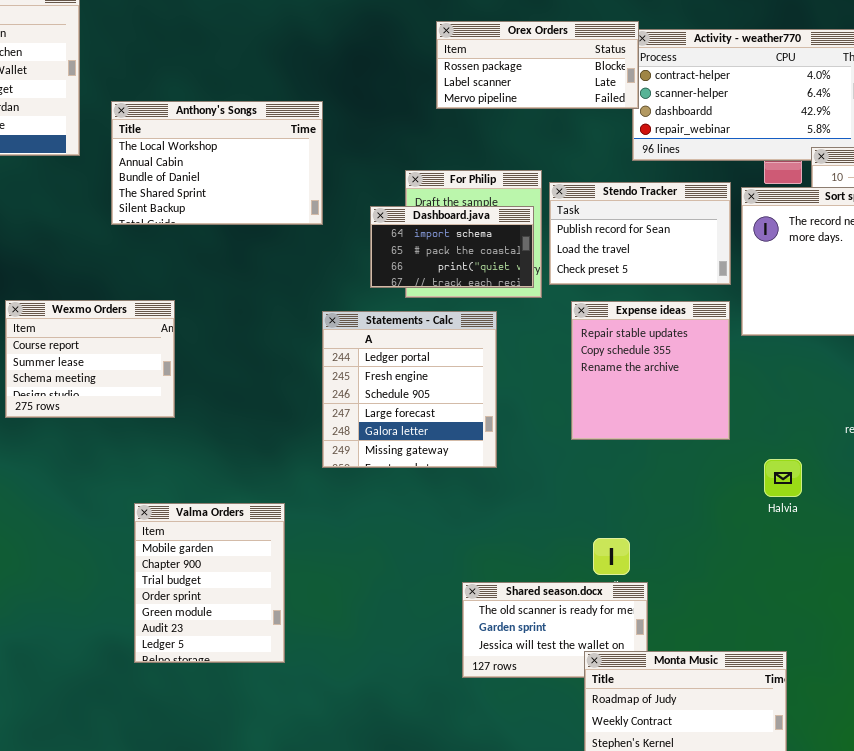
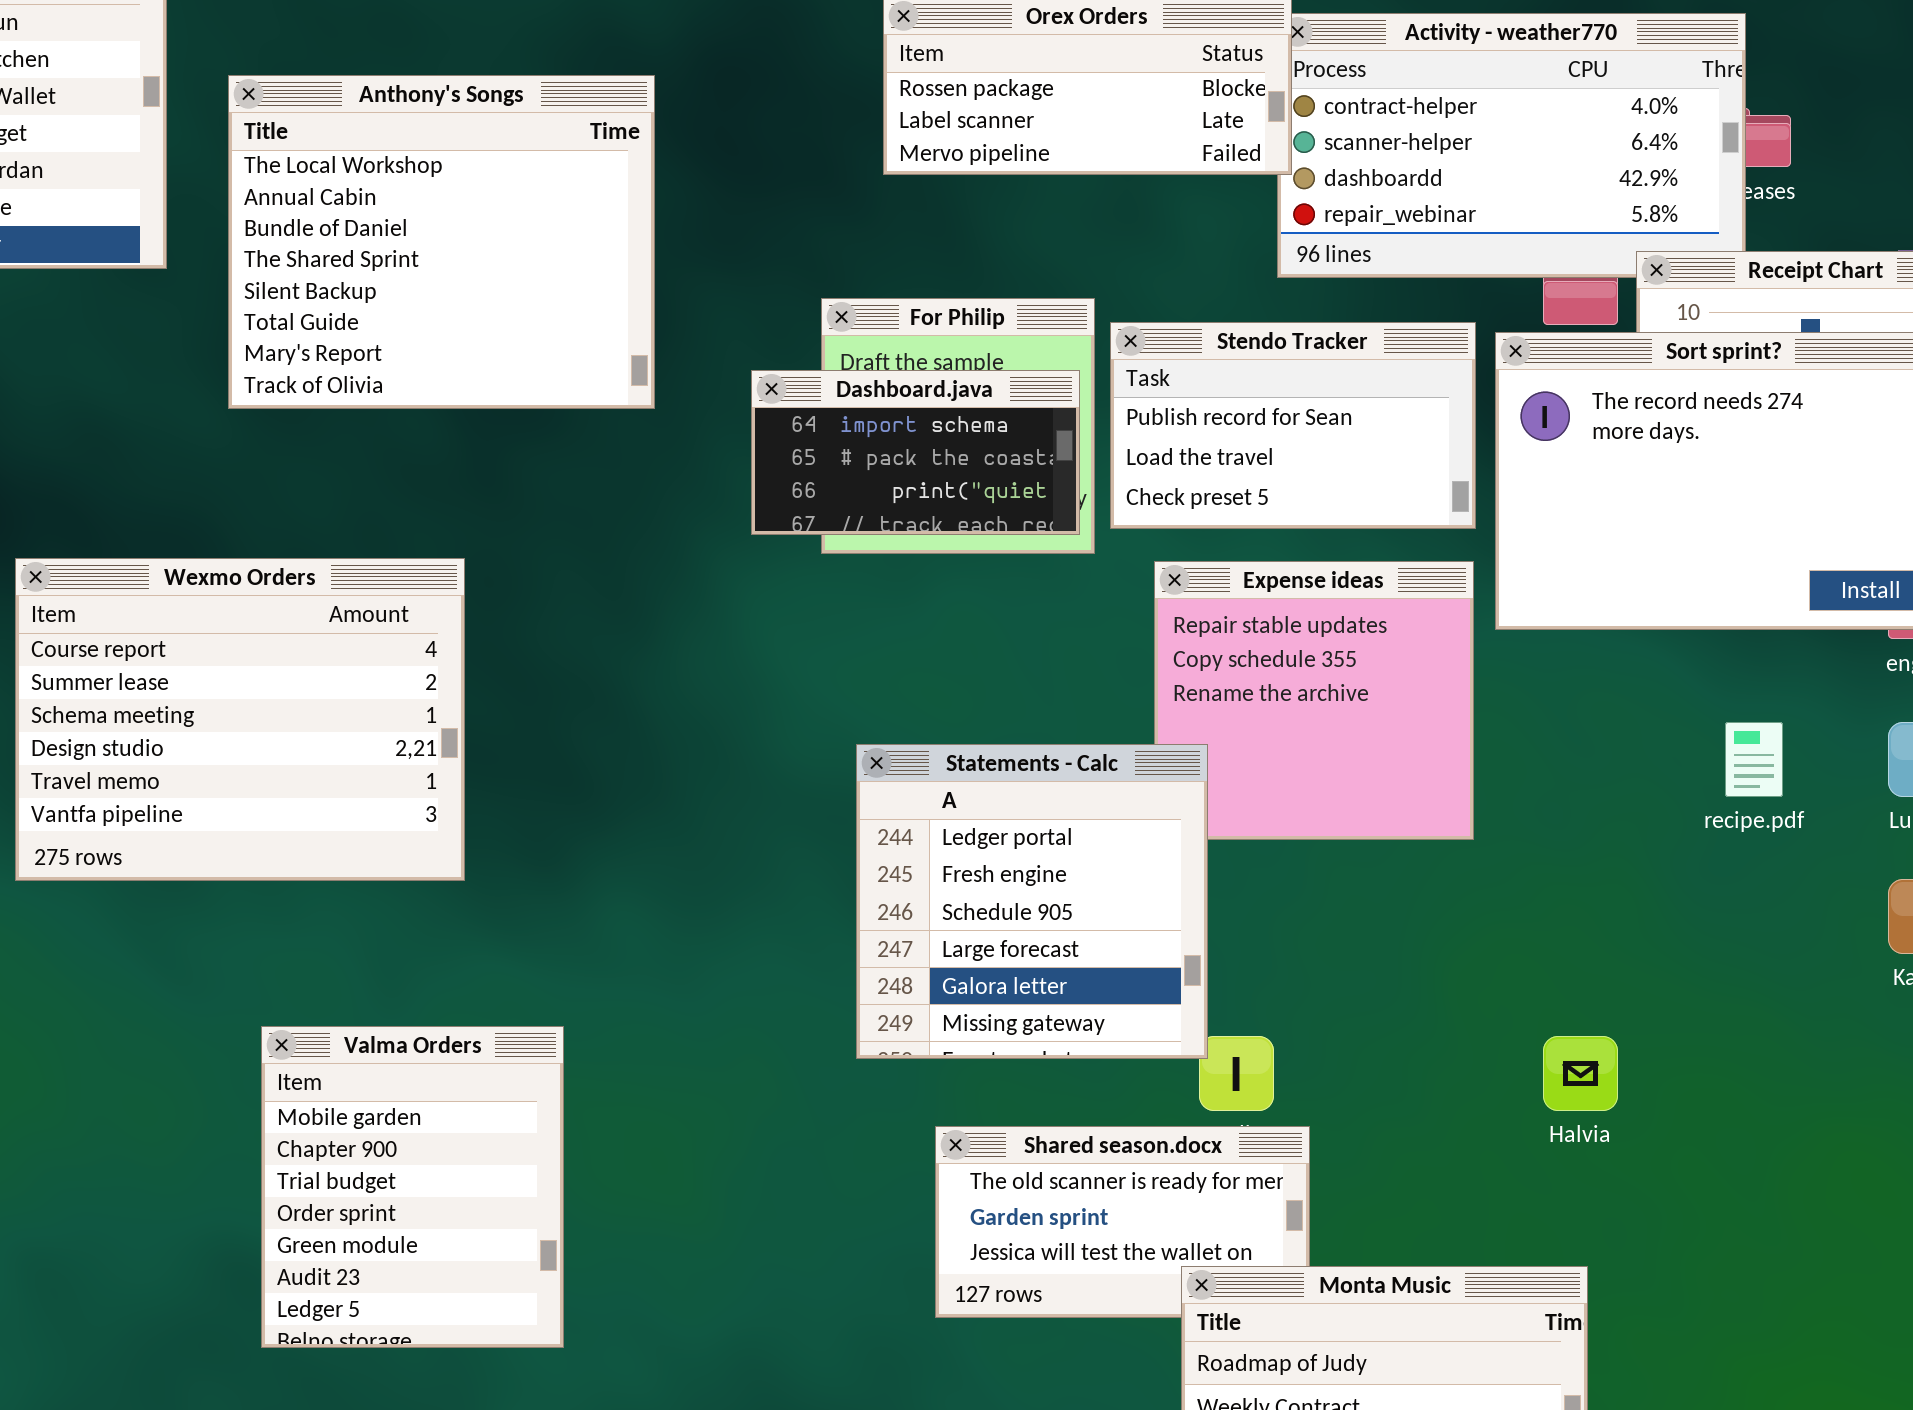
Anthony's Songs: [111,101,323,225] -> [228,75,655,409], resized
Wexmo Orders: [5,300,175,418] -> [15,558,465,881], resized
Statements - Calc: [322,311,497,468] -> [856,744,1208,1059], moved
Halvia: [764,459,802,497] -> [1543,1036,1618,1111], moved
Valma Orders: [134,503,285,663] -> [261,1026,564,1348], moved

